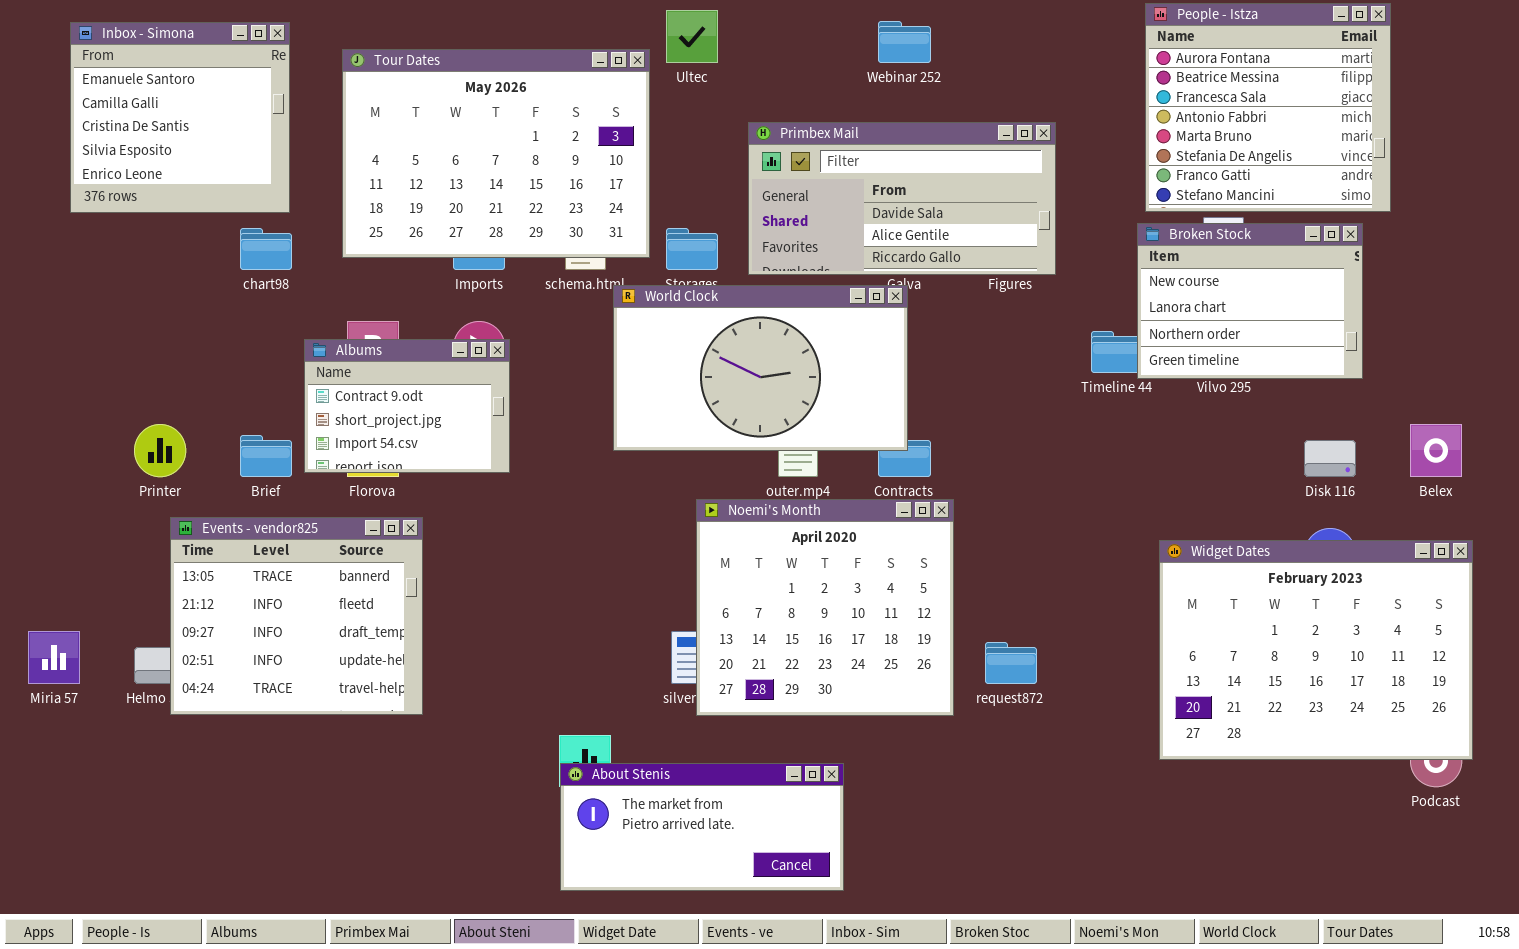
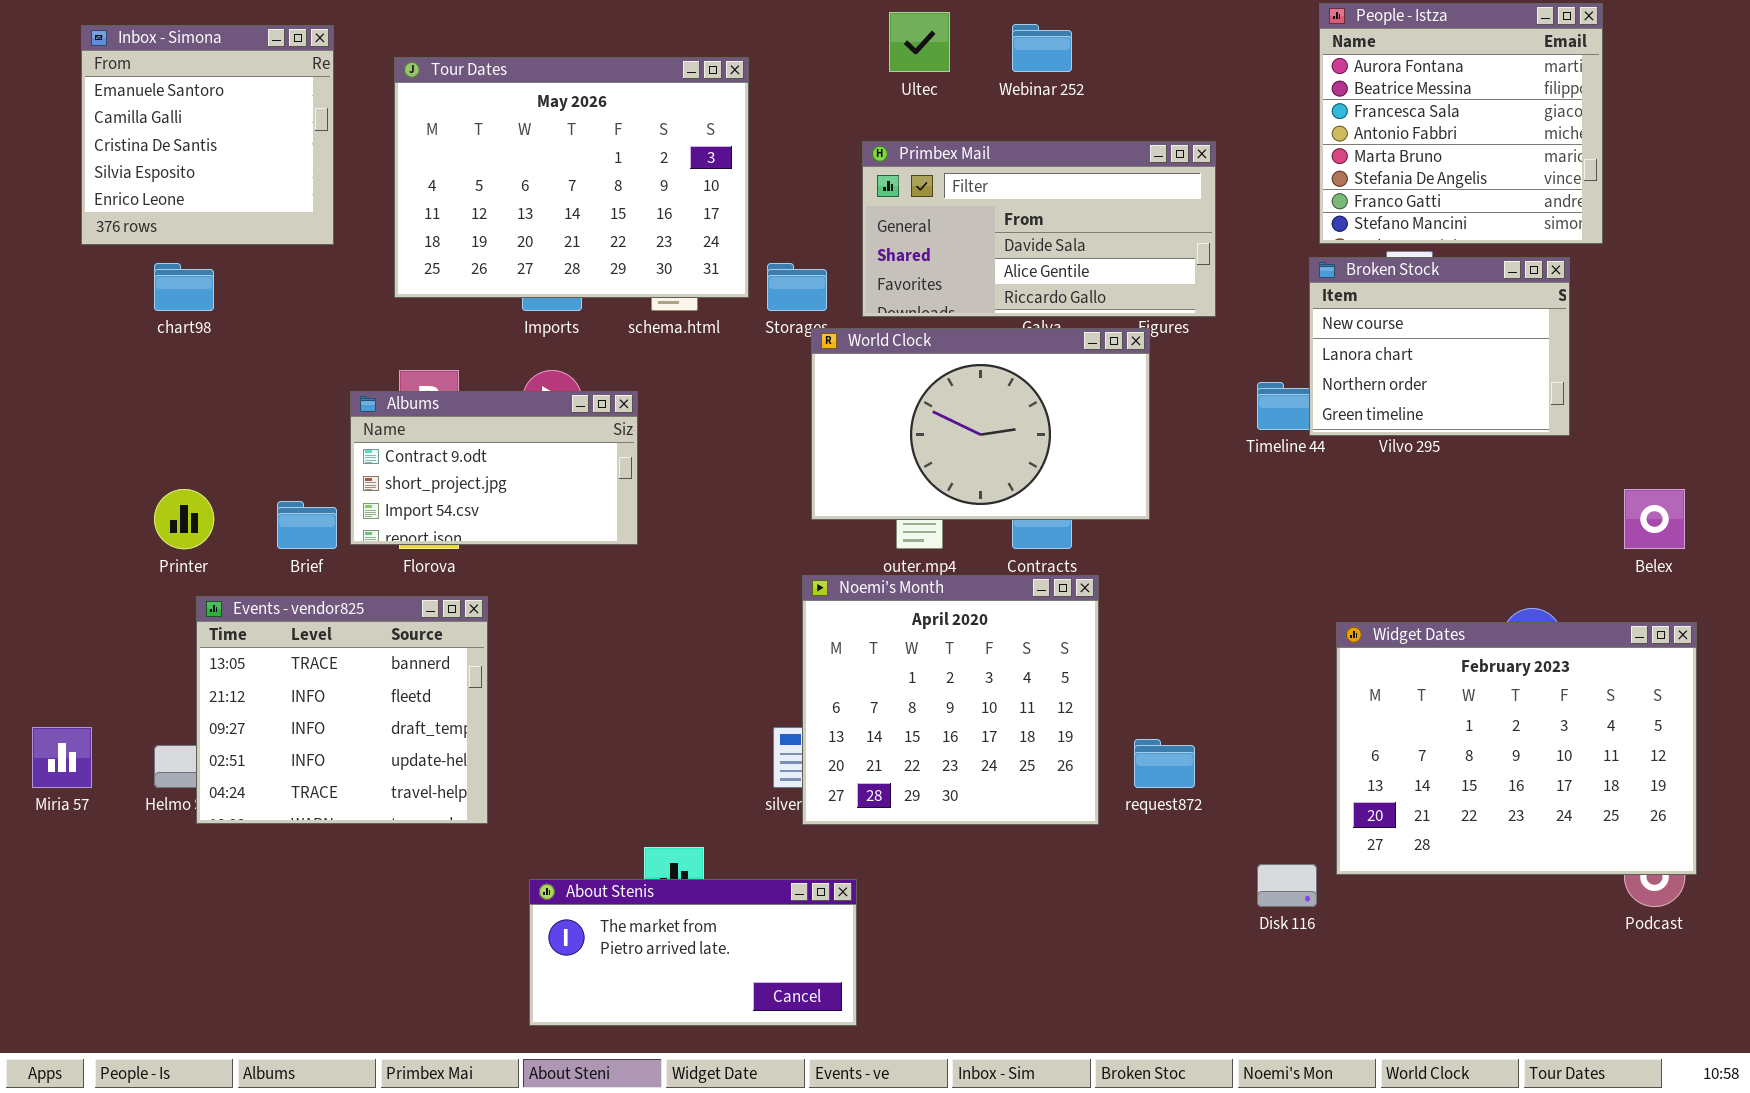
Ultec: [666,10,718,63] -> [889,12,950,72], moved
chart98: [240,228,292,270] -> [154,263,214,311], moved
World Clock: [613,285,908,451] -> [811,328,1150,520], moved
Albums: [304,339,510,473] -> [350,391,638,545], resized
Disk 116: [1304,440,1356,477] -> [1257,864,1317,907], moved
About Stenis: [560,763,844,891] -> [529,879,857,1026], moved

